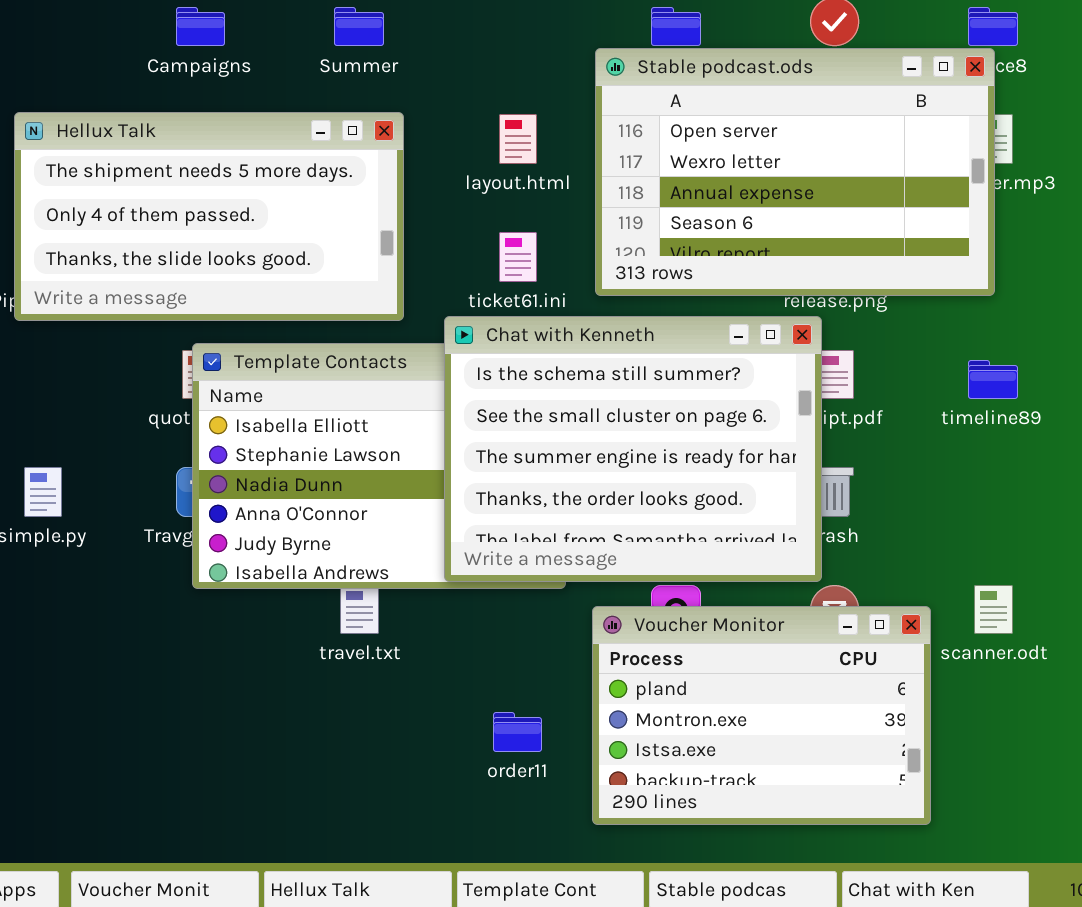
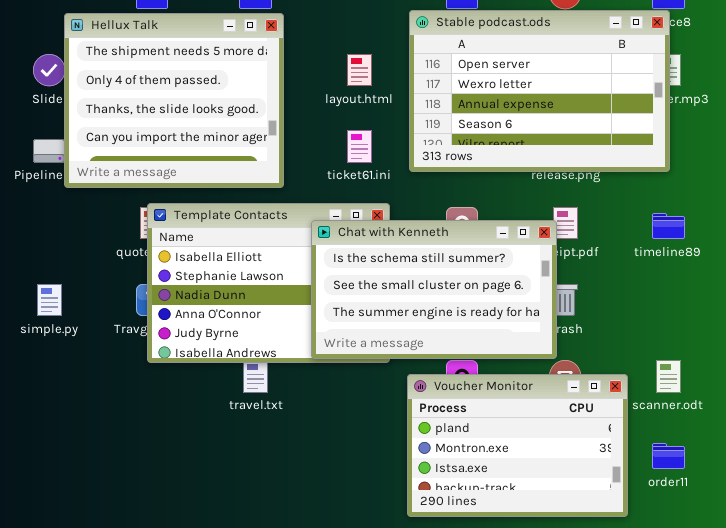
Hellux Talk: [14,112,404,321] -> [64,13,284,188], resized
Chat with Kenneth: [444,316,822,582] -> [311,220,557,359], resized
order11: [493,712,542,752] -> [652,443,685,469], moved

